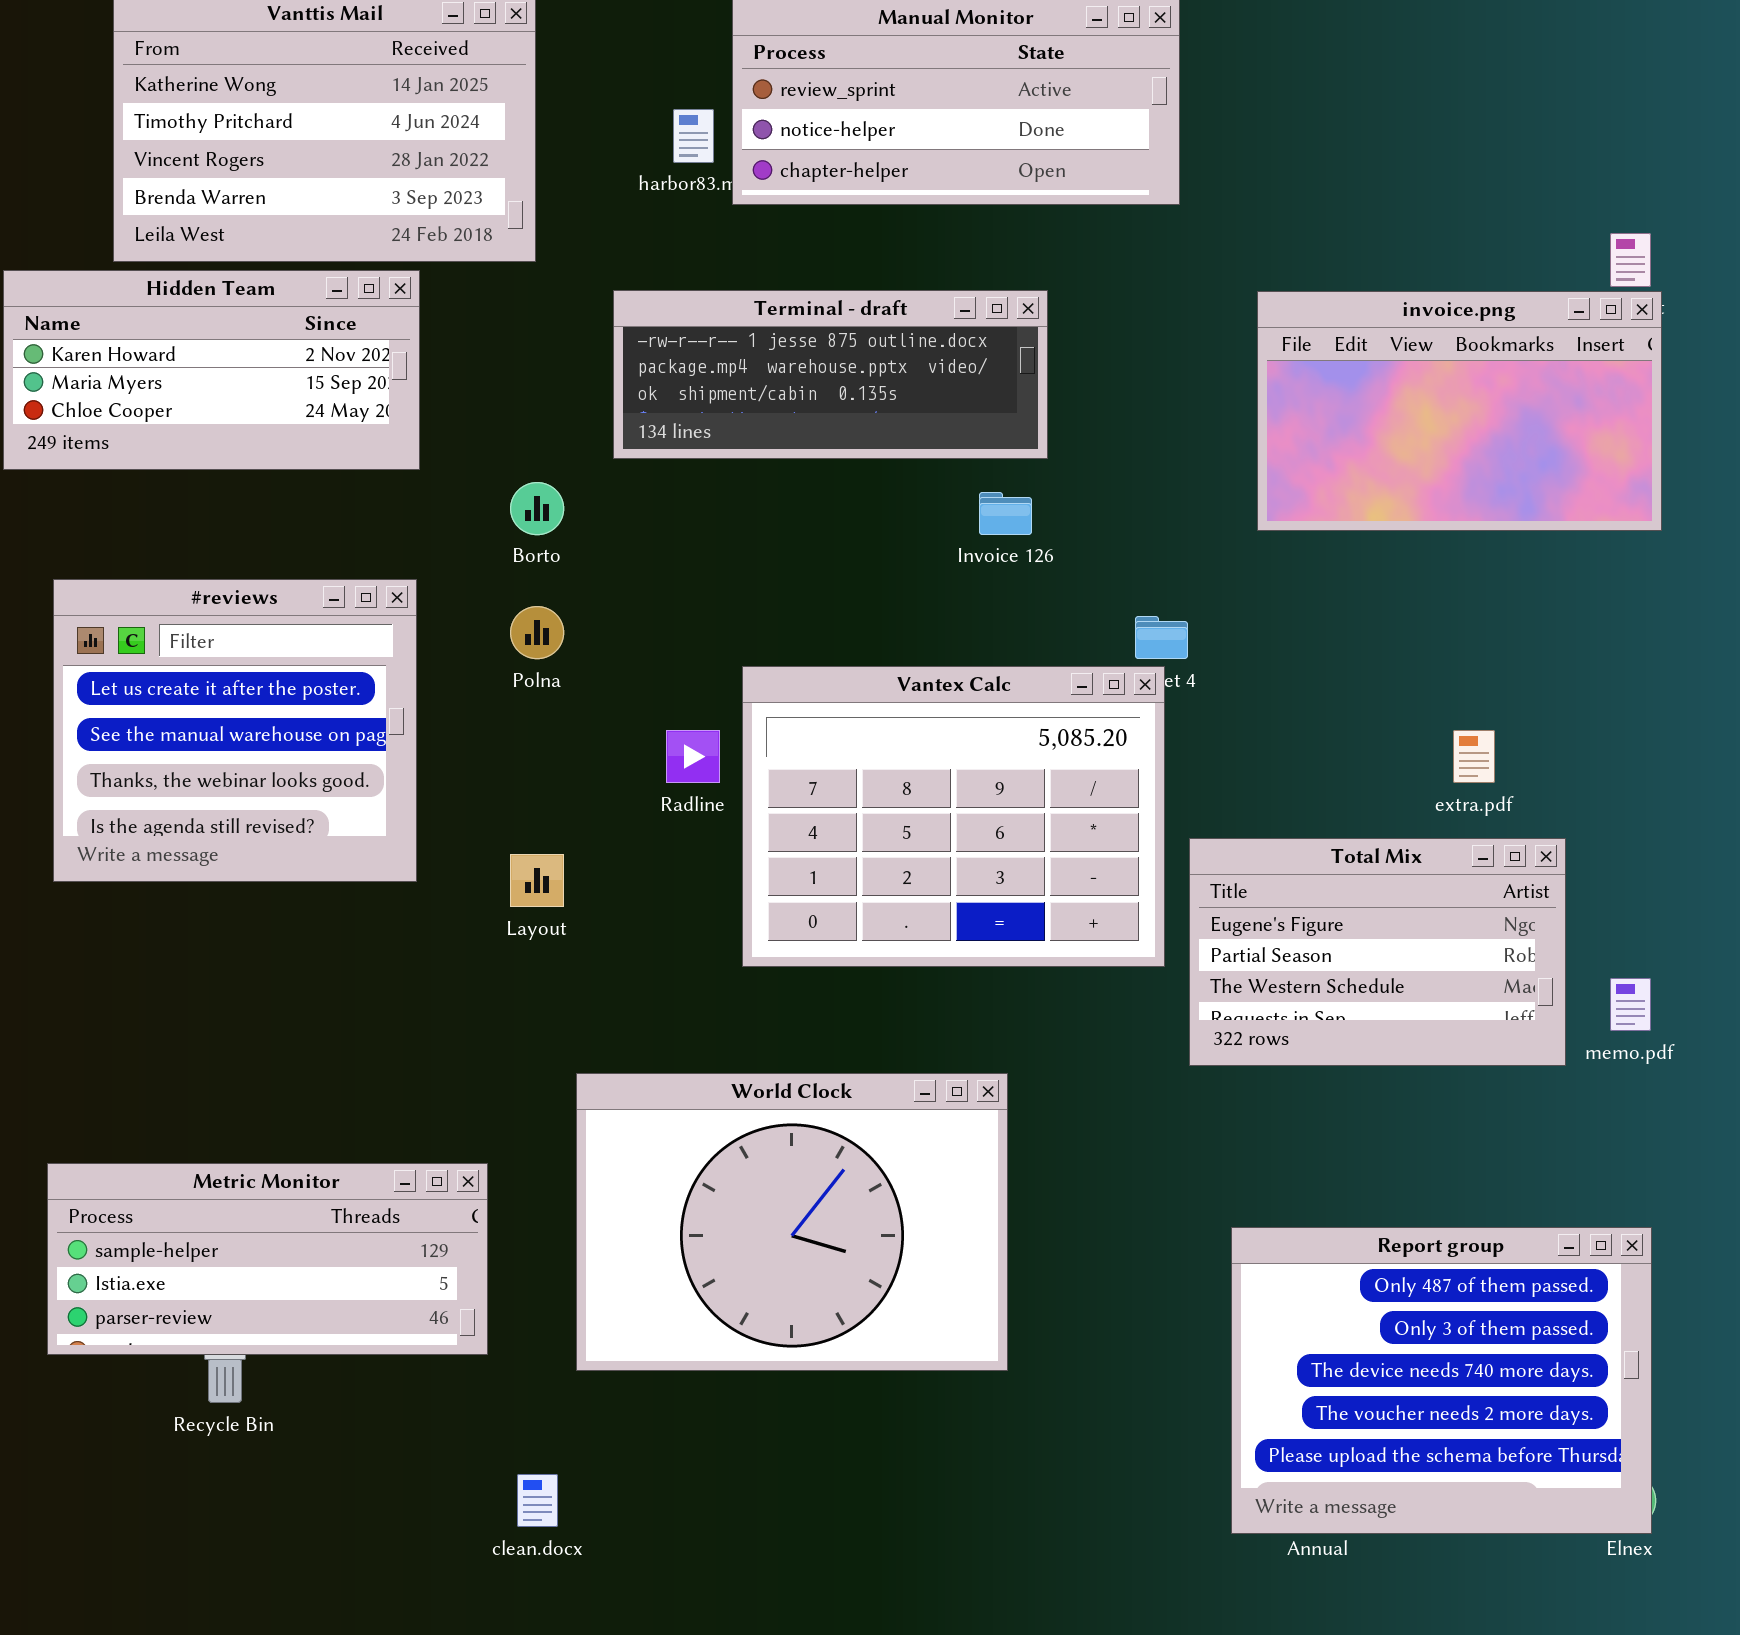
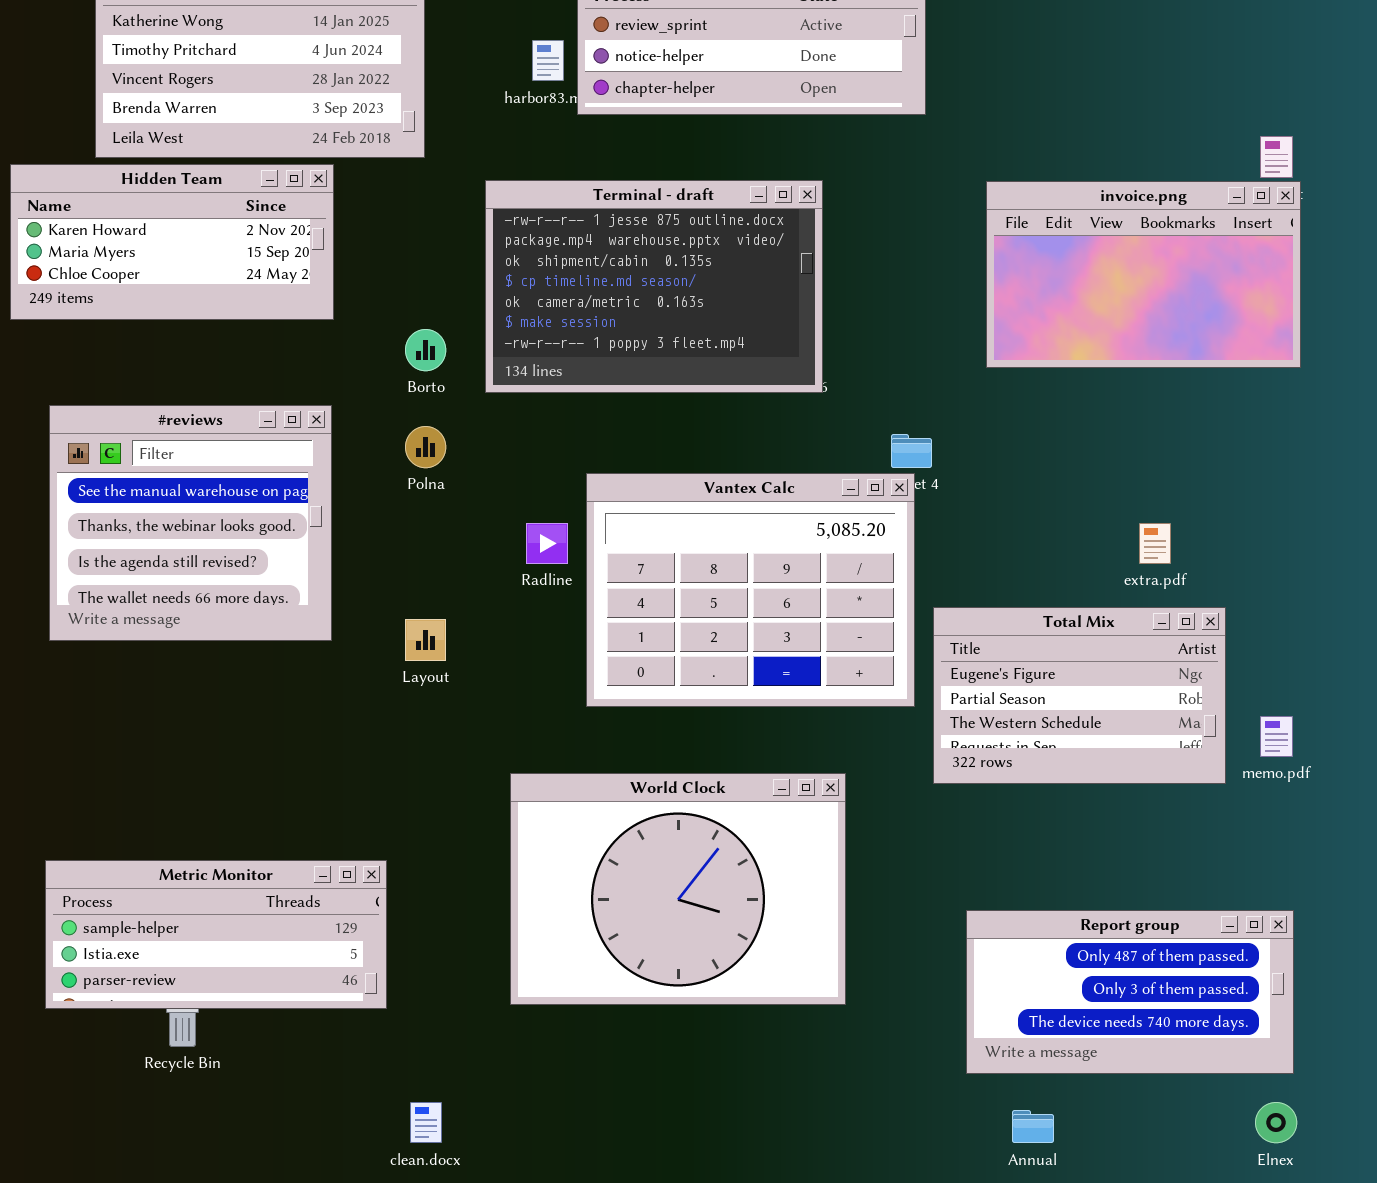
Terminal - draft: [613,290,1048,459] -> [485,180,823,393], resized
#reviews: [53,579,417,882] -> [49,405,332,641], scrolled down 1 row
World Clock: [576,1073,1008,1371] -> [510,773,846,1005], moved
Report group: [1231,1227,1652,1534] -> [966,910,1294,1074], resized

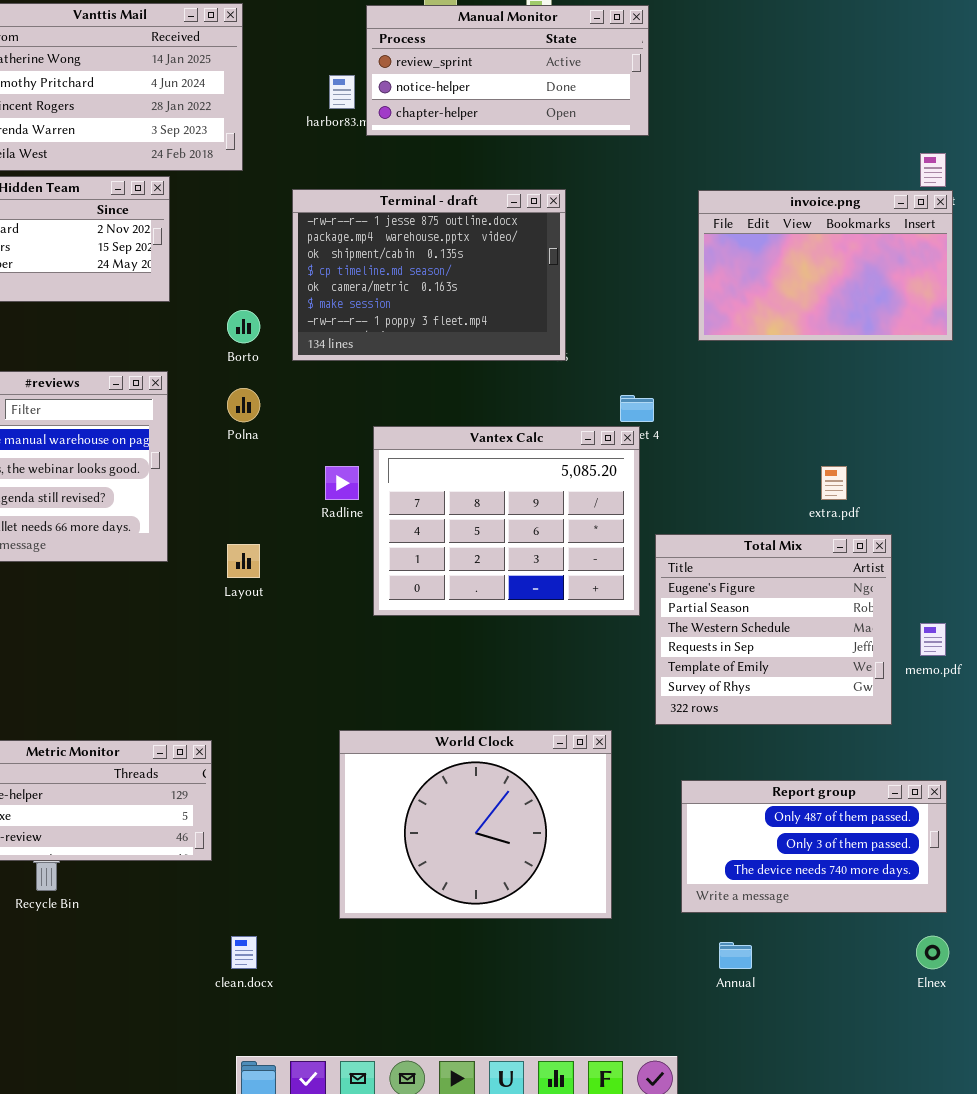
Total Mix: [933,607,1226,784] -> [655,534,892,725], resized
World Clock: [510,773,846,1005] -> [339,730,612,919], moved

